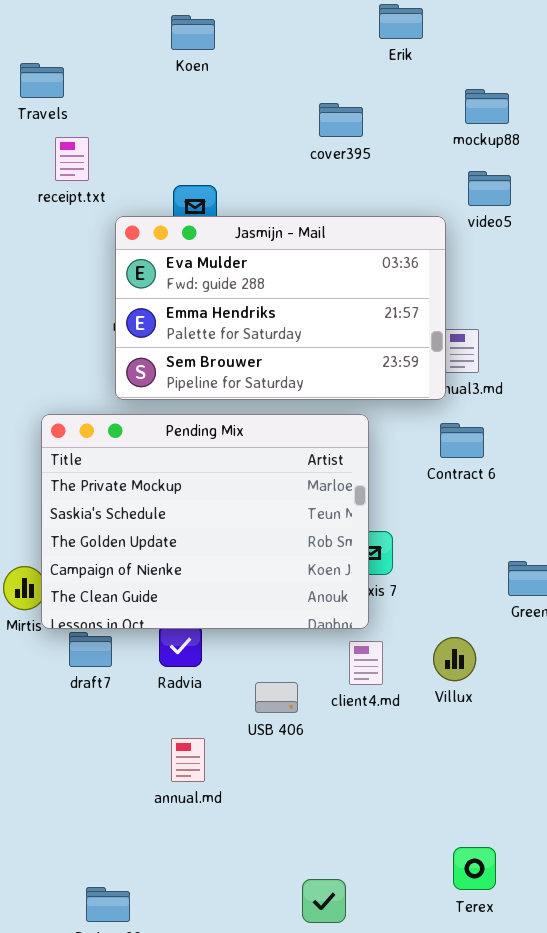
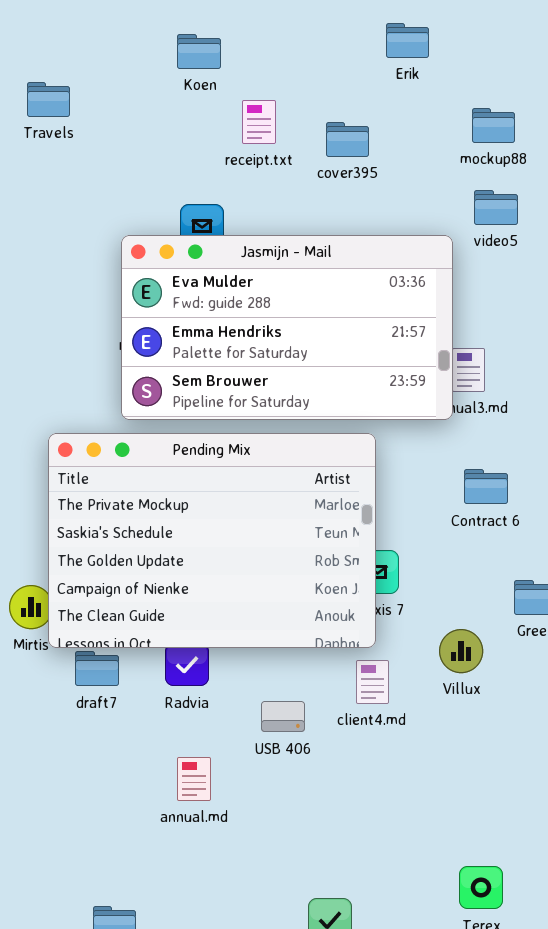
receipt.txt: [55,137,89,181] -> [242,100,276,144], moved
Contract 6: [440,423,484,458] -> [464,469,508,504], moved
Villux: [433,637,476,681] -> [439,629,483,673], moved

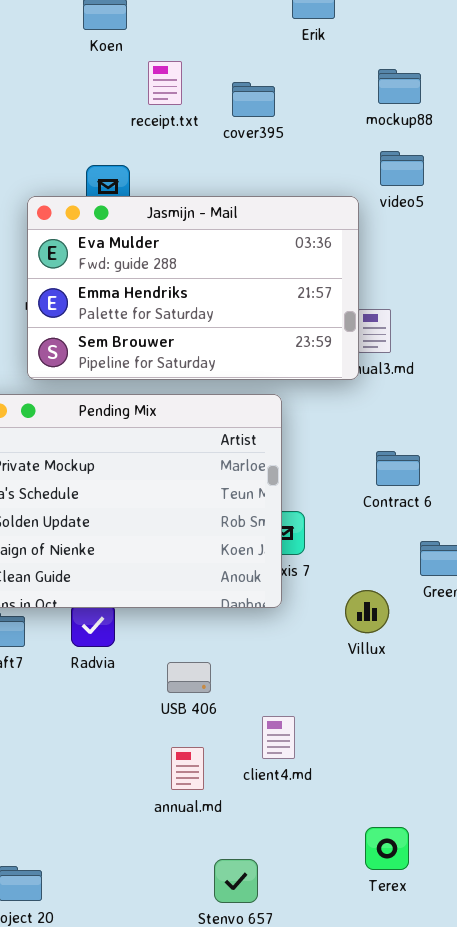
Contract 6: [464,469,508,504] -> [376,451,420,486], moved
client4.md: [356,660,389,704] -> [262,716,295,759], moved
annual.md: [177,757,211,801] -> [171,747,204,790], moved

